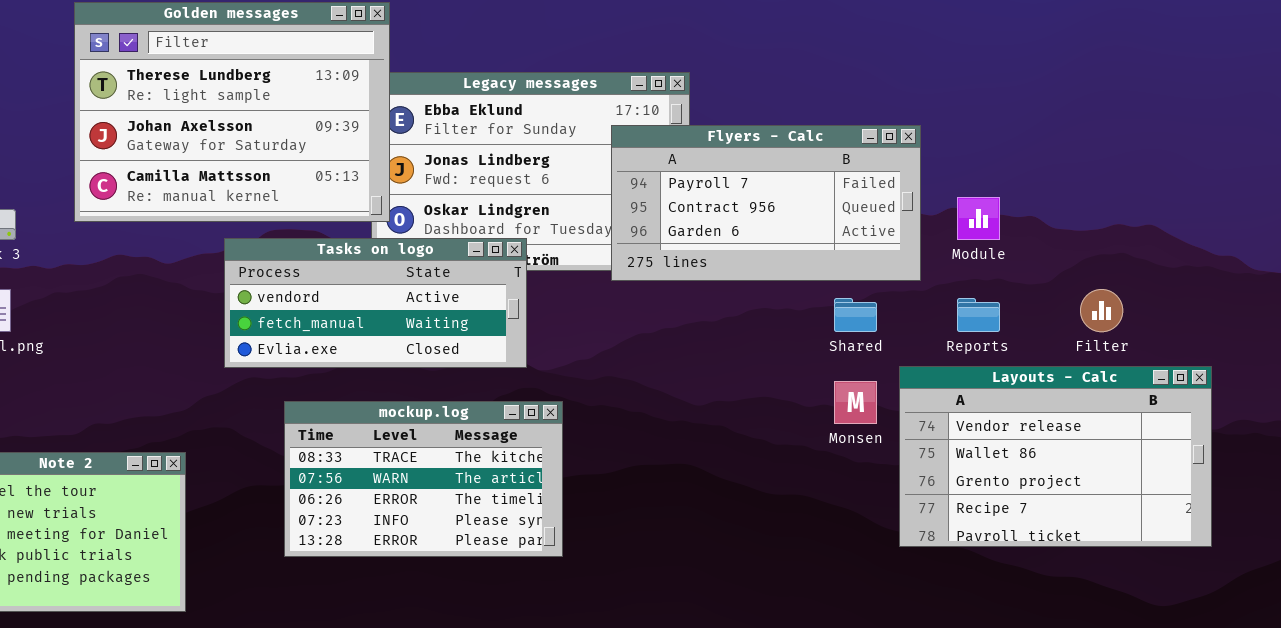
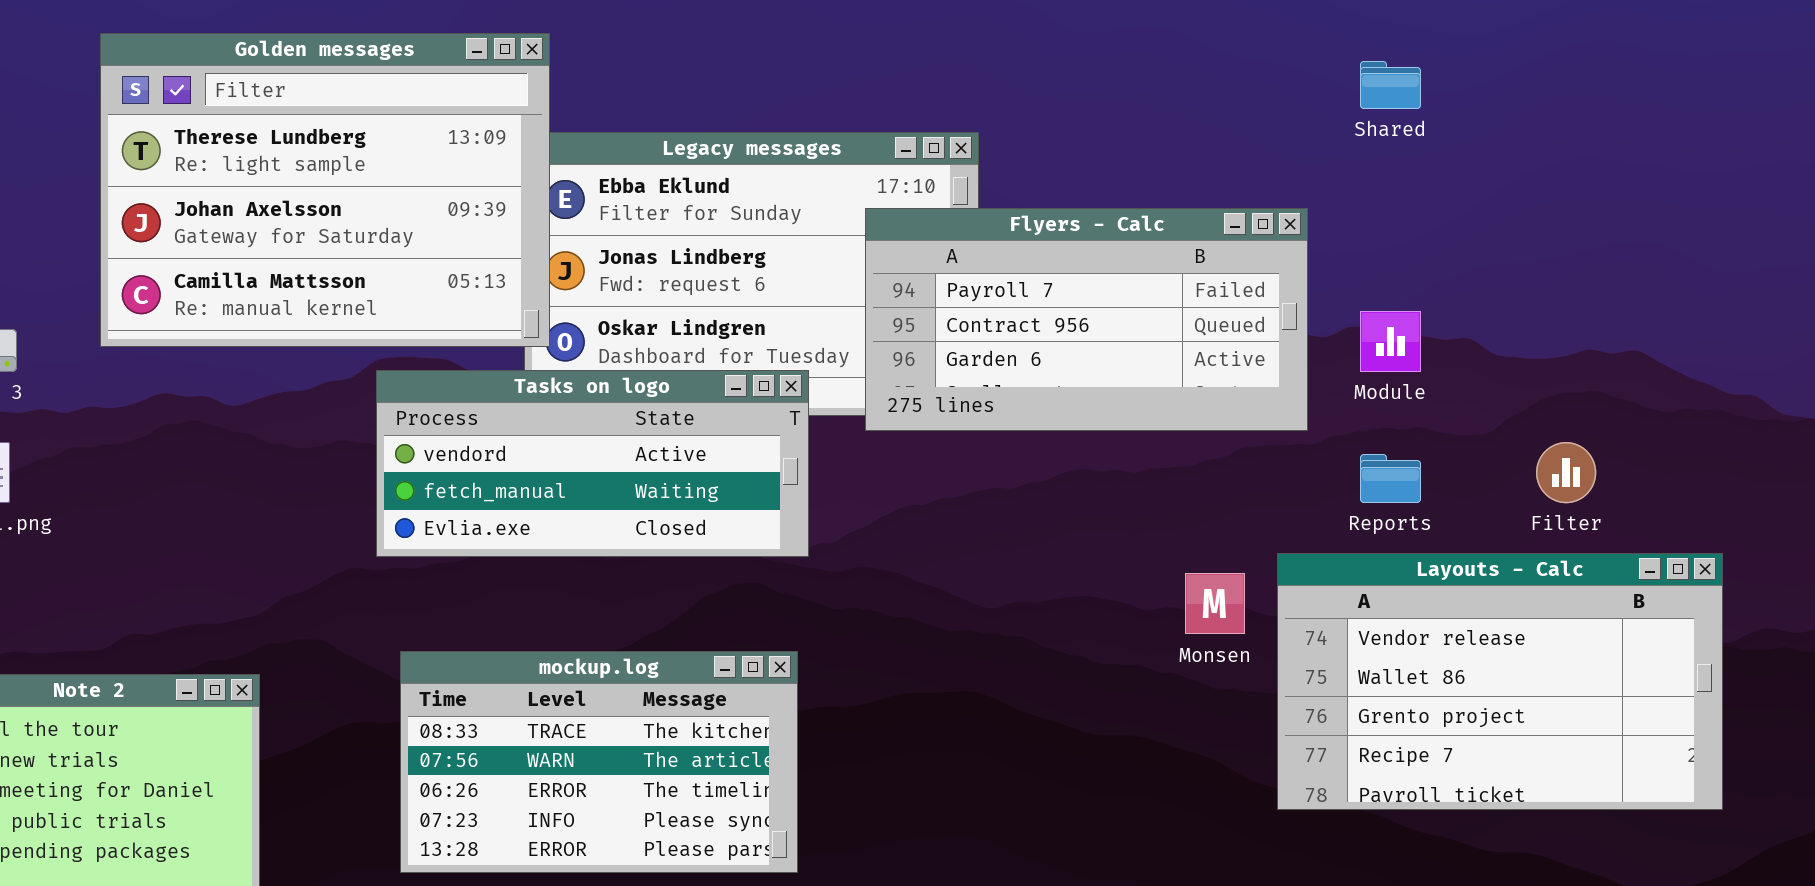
Tasks on logo: [224,238,527,368] -> [376,370,809,557], moved
Shared: [834,298,877,332] -> [1360,61,1421,109], moved
mockup.log: [284,401,563,557] -> [400,651,798,873], moved

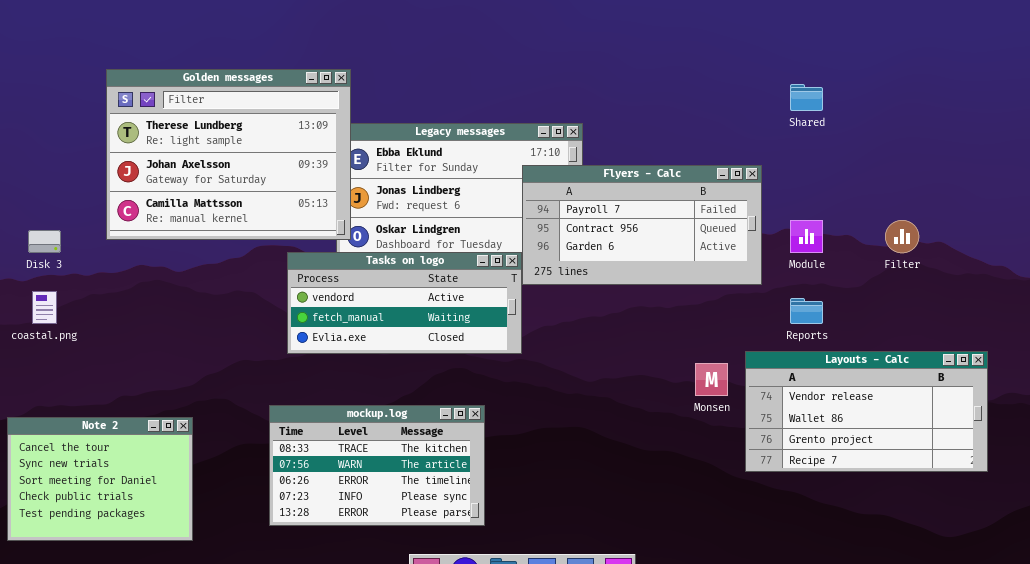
Tasks on logo: [376,370,809,557] -> [287,252,522,354], moved
Filter: [1536,442,1596,503] -> [885,220,919,253], moved
Layouts - Calc: [1277,553,1723,810] -> [745,351,988,472], resized

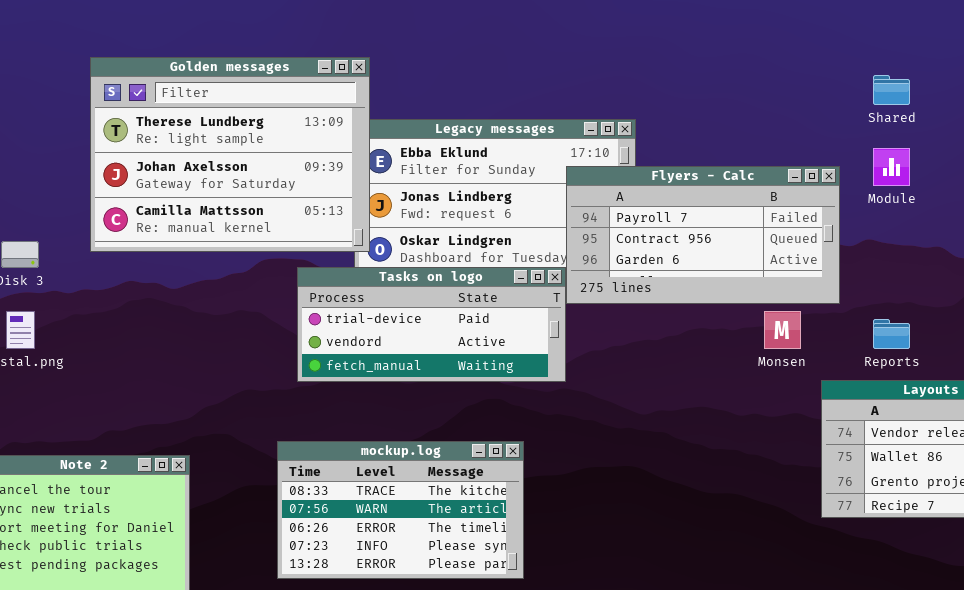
Module: [790,220,823,253] -> [873,148,910,186], moved
Tasks on logo: [287,252,522,354] -> [297,267,566,382], scrolled up 1 row
Monsen: [695,363,728,396] -> [764,311,801,349], moved

